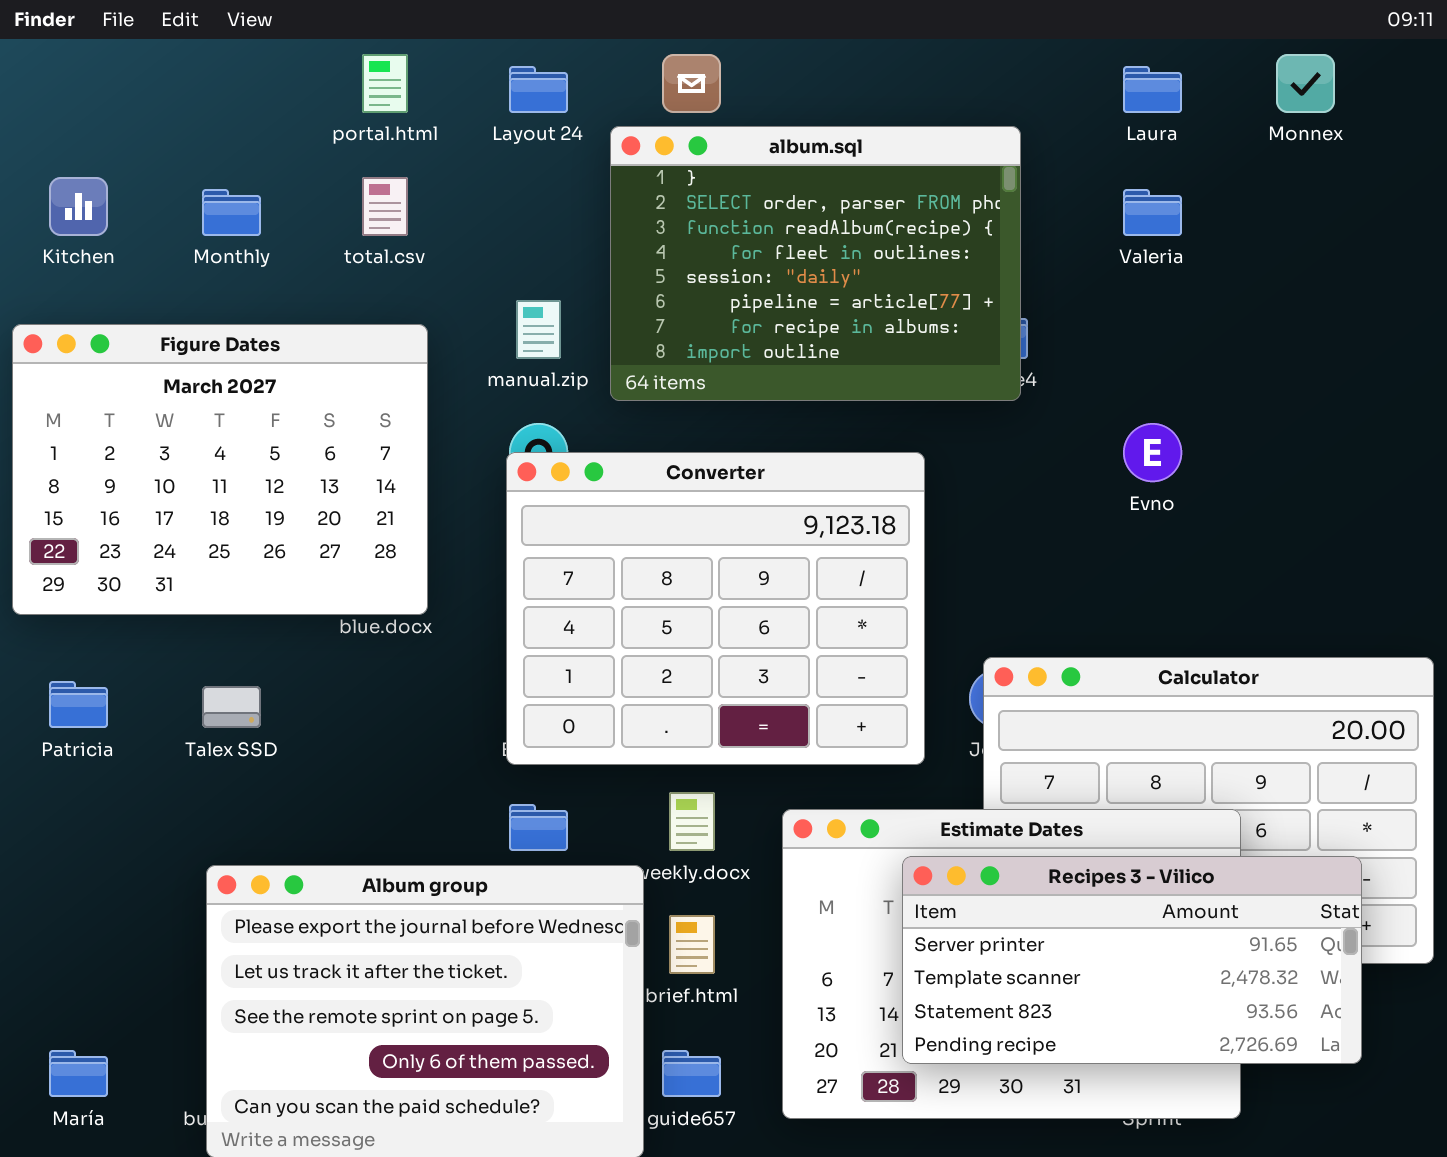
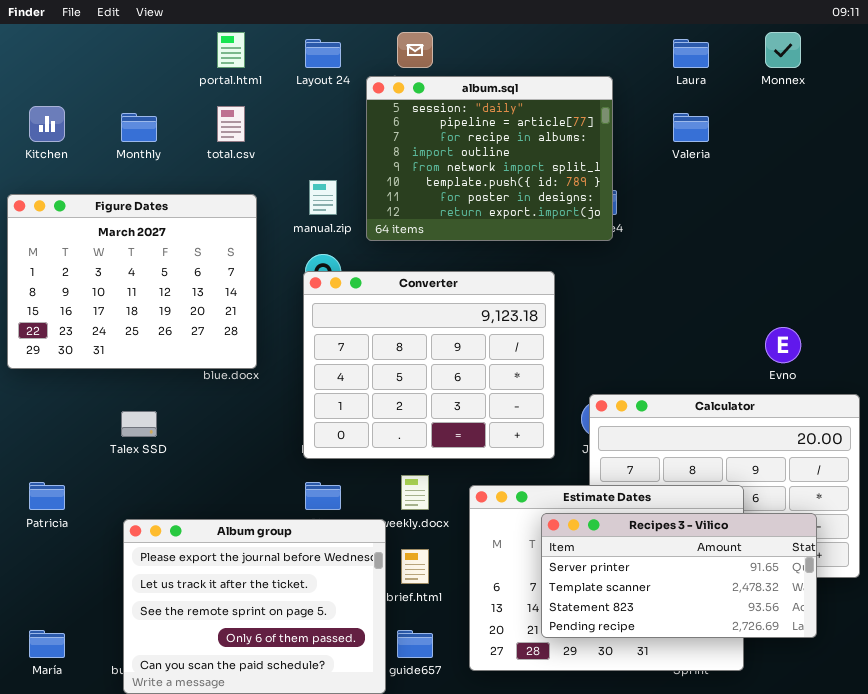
album.sql: [610,126,1021,401] -> [366,76,613,241], scrolled down 4 rows
Evno: [1123,423,1182,482] -> [765,327,801,363], moved
Patricia: [49,681,108,728] -> [29,482,65,510], moved

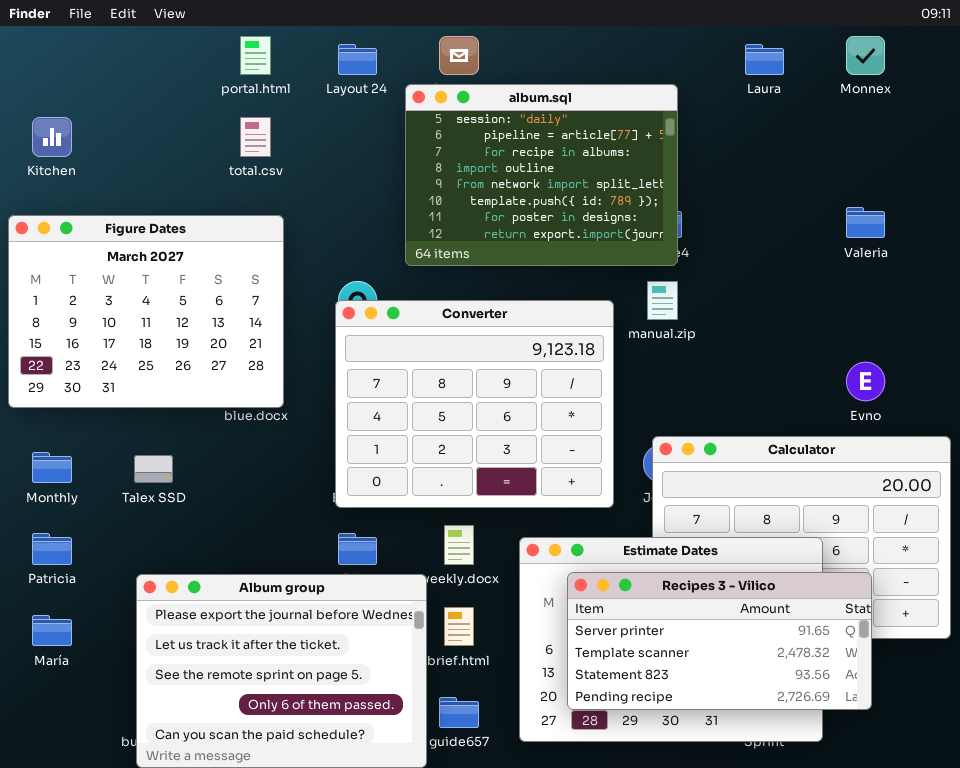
Monthly: [121,113,157,142] -> [32,452,72,483], moved
Valeria: [673,113,709,142] -> [846,207,885,238], moved
manual.zip: [309,180,337,215] -> [647,281,678,320], moved
Recipes 3 - Vilico: [541,513,817,638] -> [567,572,872,710], moved
María: [29,630,65,658] -> [32,615,72,646], moved

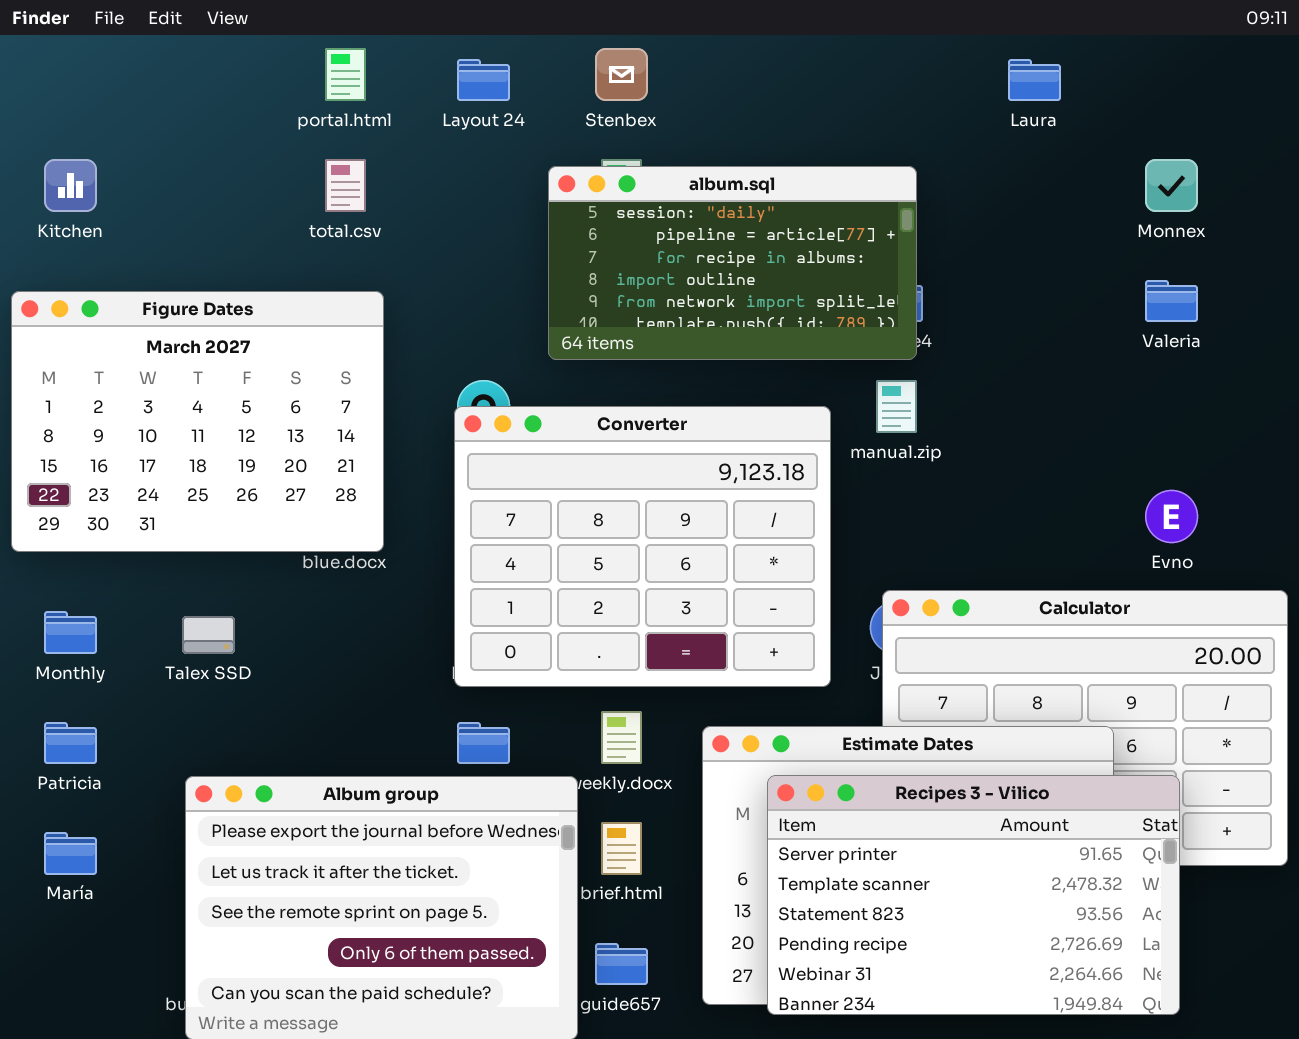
Monnex: [846,36,885,75] -> [1145,159,1198,212], moved
album.sql: [405,84,678,266] -> [548,166,917,360], resized
Recipes 3 - Vilico: [567,572,872,710] -> [767,775,1180,1015], resized

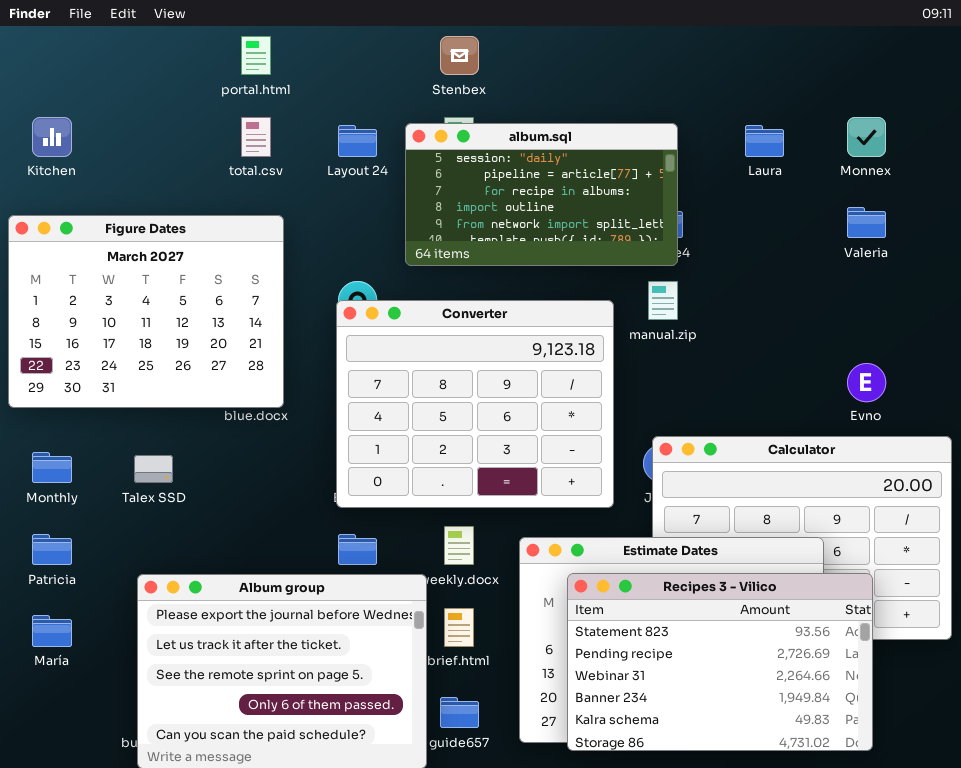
Layout 24: [457,59,510,101] -> [338,125,377,157], moved
Laura: [1008,59,1061,101] -> [745,125,784,157], moved
Recipes 3 - Vilico: [767,775,1180,1015] -> [567,573,873,751], scrolled down 2 rows

